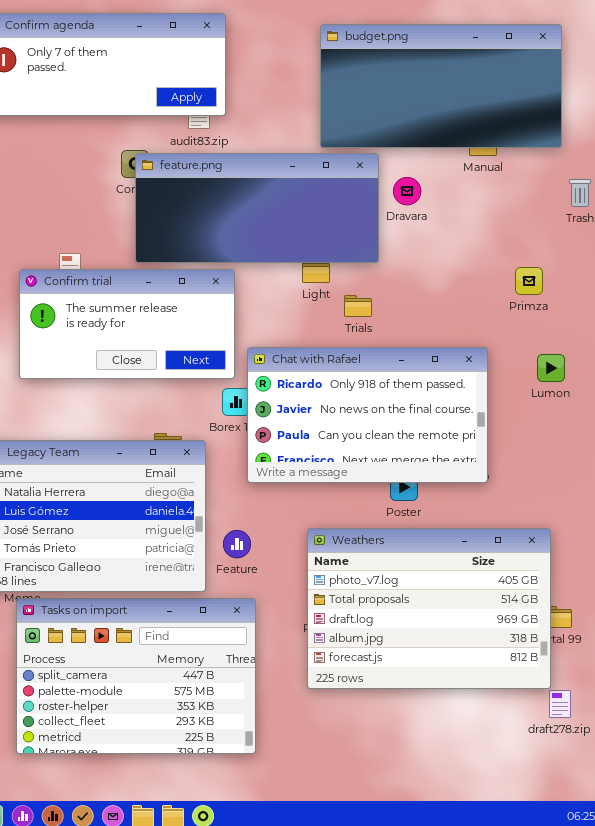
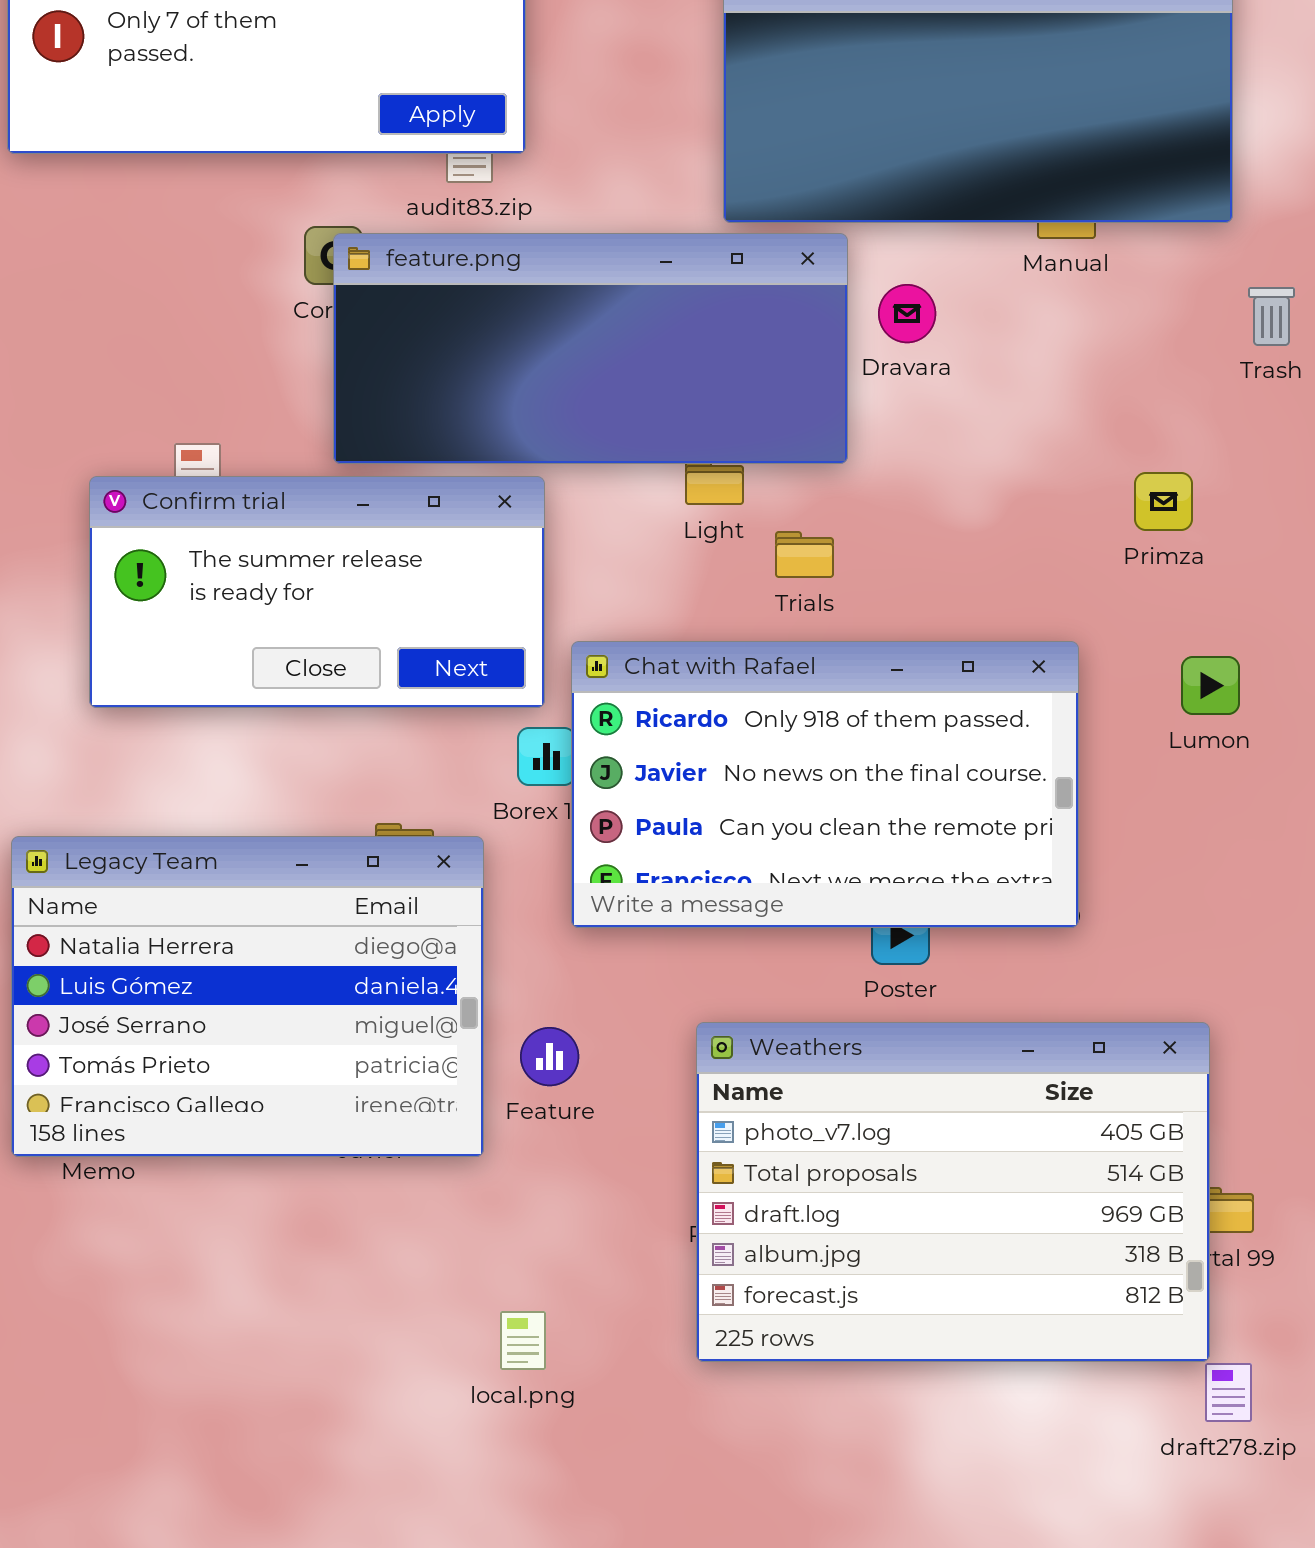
Tasks on import: [16,598,256,754] -> none, closed

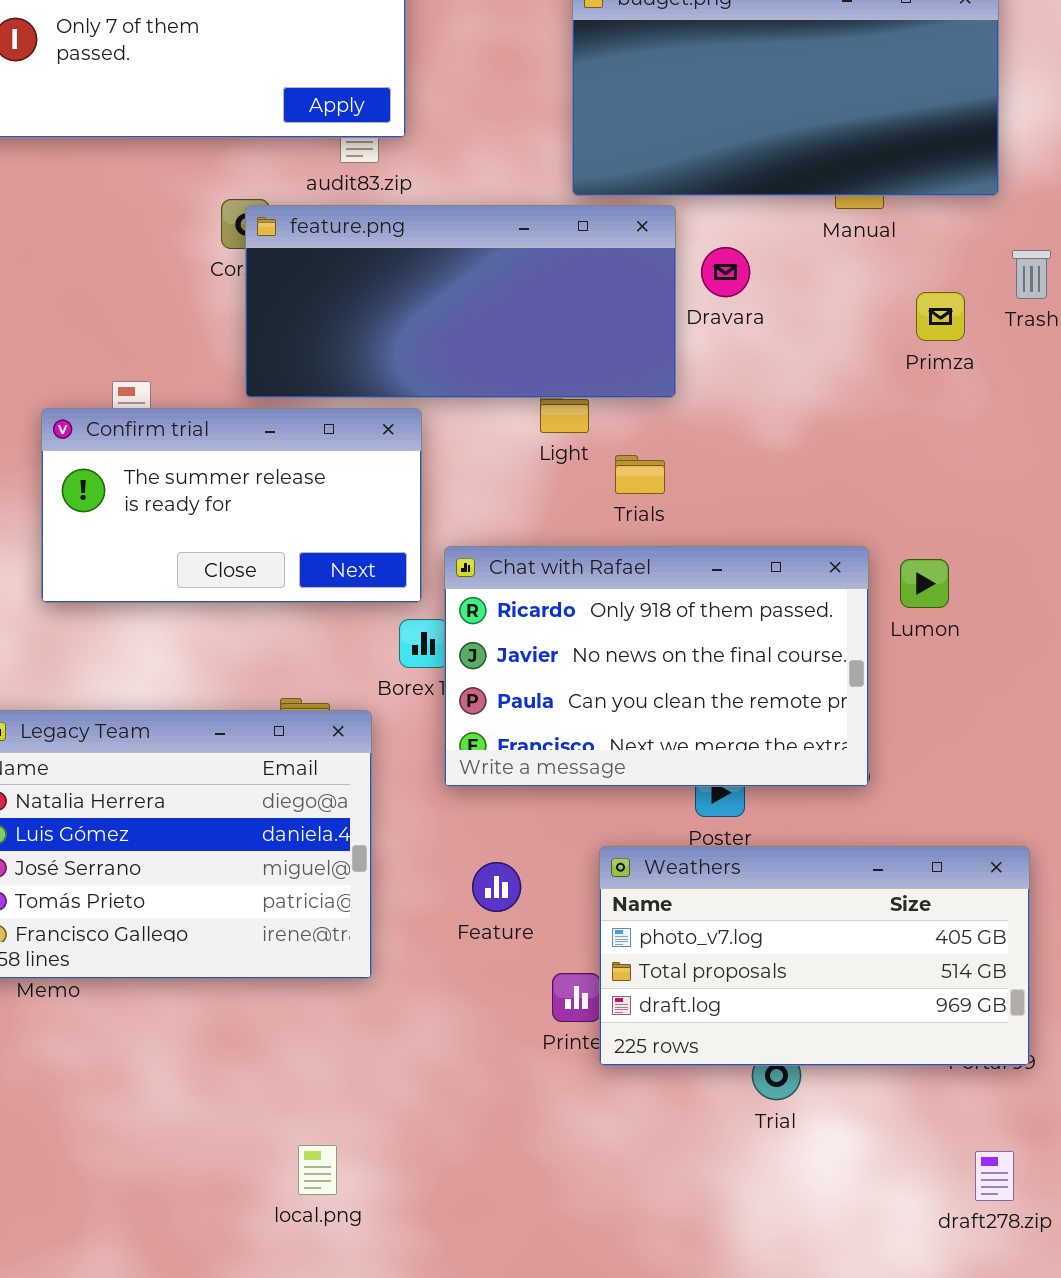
Primza: [1134,472,1193,531] -> [916,292,965,341], moved
Lumon: [1181,656,1240,715] -> [900,559,949,608], moved
Weathers: [696,1022,1210,1362] -> [599,846,1030,1066], moved, resized
Feature: [520,1027,579,1086] -> [472,862,521,912], moved
local.png: [500,1311,546,1370] -> [298,1145,337,1195], moved

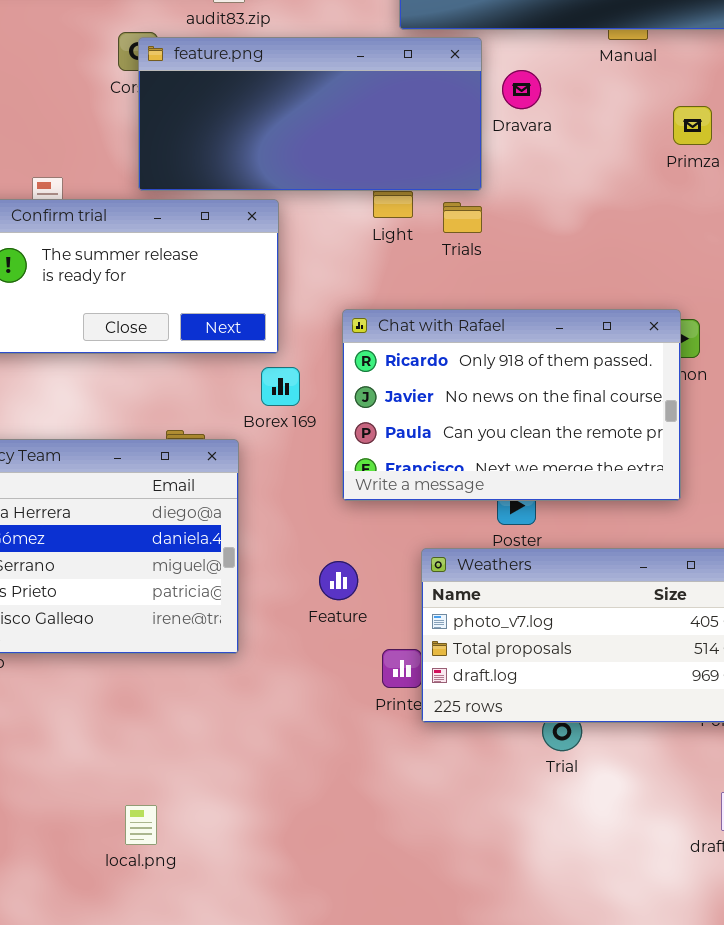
Trials: [615,455,665,494] -> [443,202,482,233], moved
Chat with Rafael: [444,546,869,787] -> [342,309,681,501], moved
local.png: [298,1145,337,1195] -> [125,805,157,845], moved

